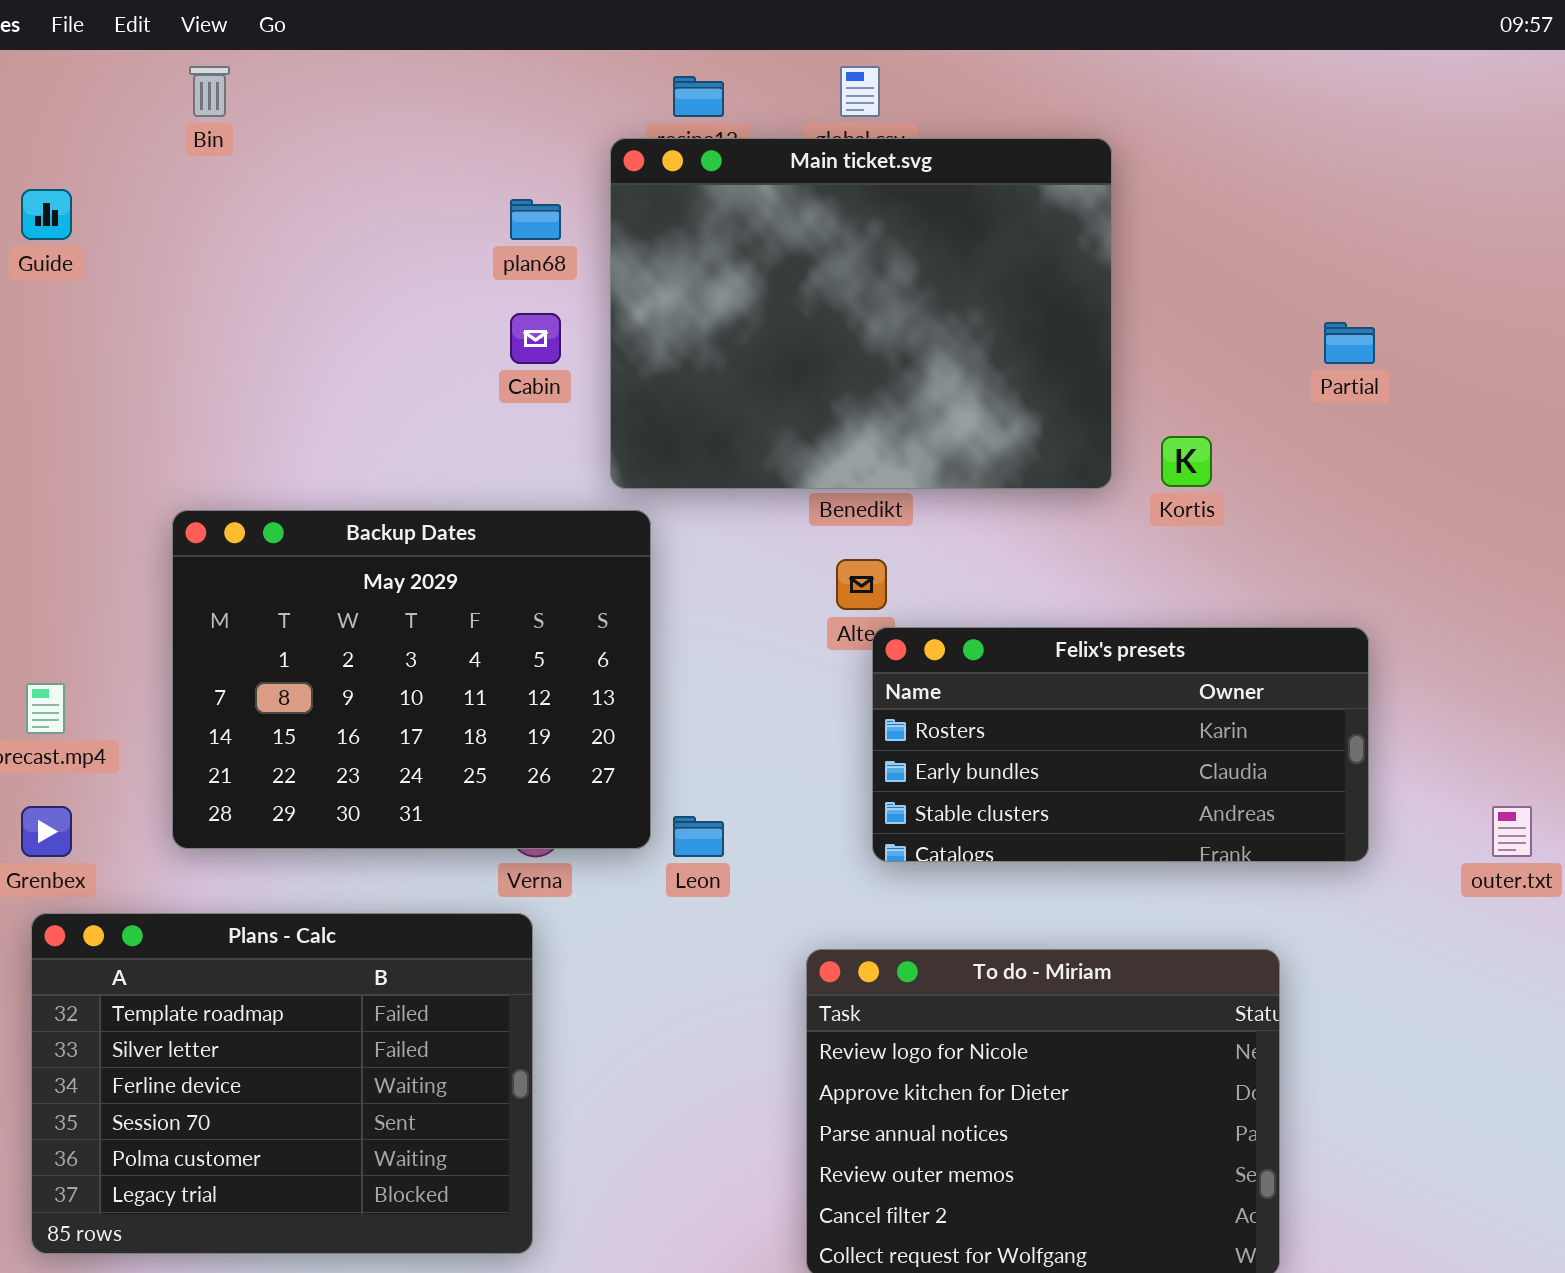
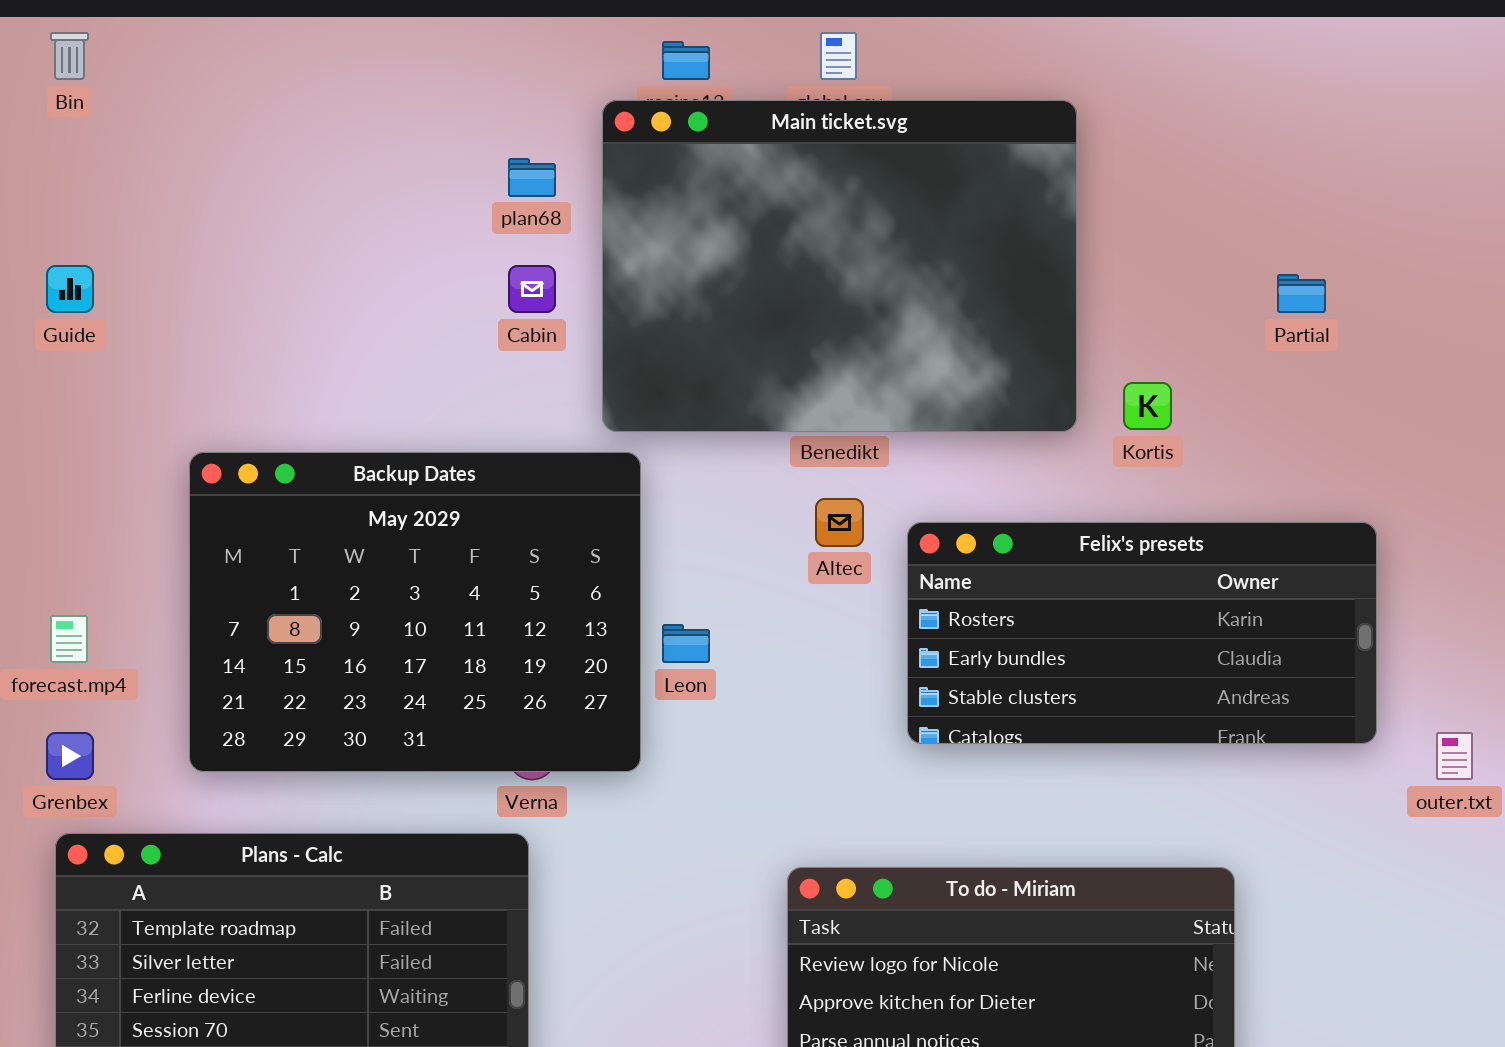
Bin: [189,66,230,117] -> [50,32,89,80], moved
Guide: [21,189,72,240] -> [46,265,94,313], moved
Felix's presets: [872,627,1369,862] -> [907,522,1377,744], moved
Leon: [673,816,724,857] -> [662,624,710,663], moved

